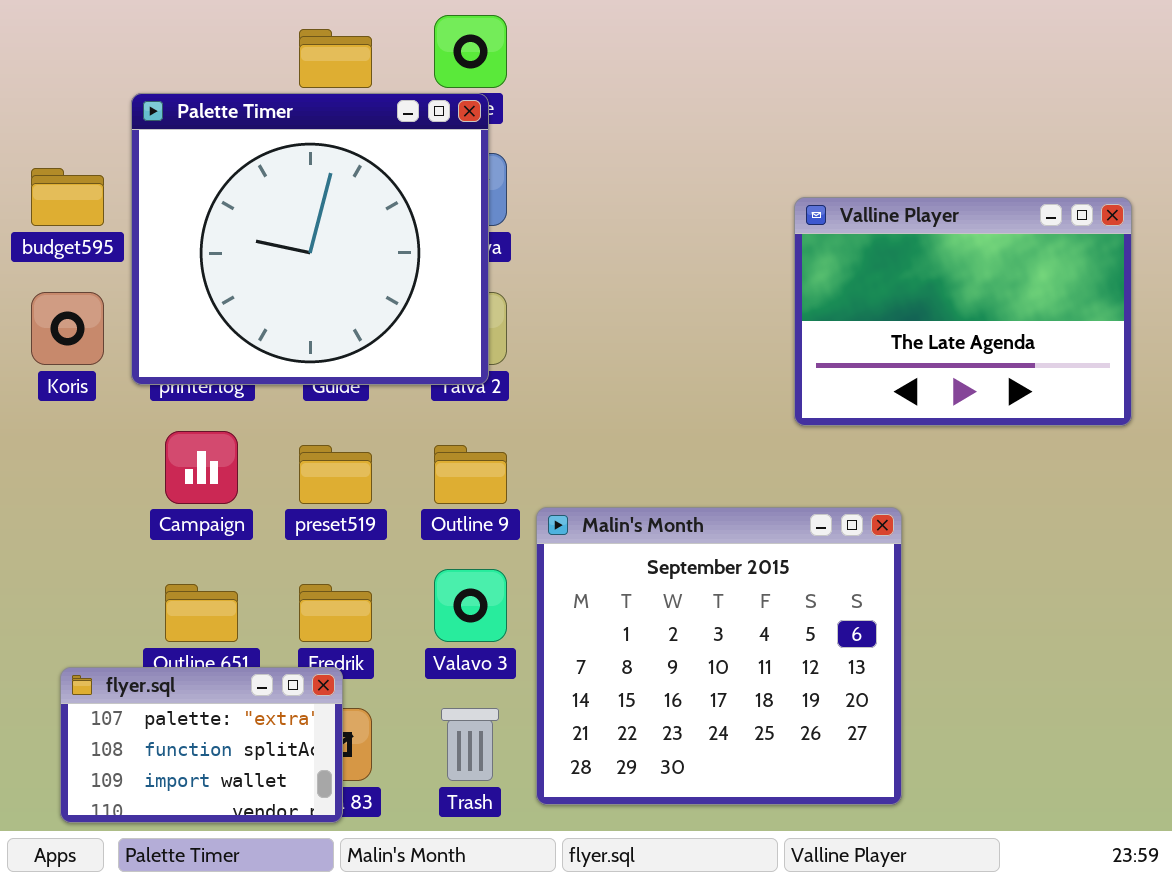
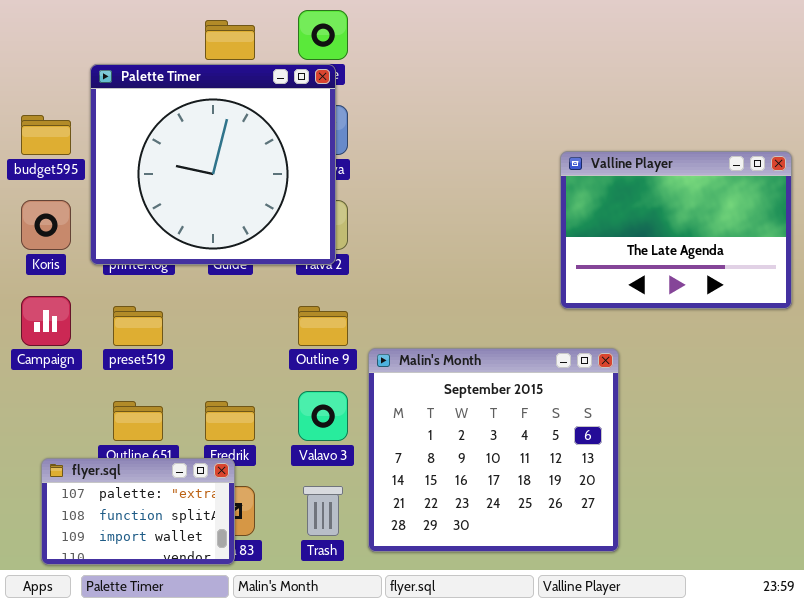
Valline Player: [794,197,1132,426] -> [560,151,792,309], moved
Campaign: [165,431,238,504] -> [21,296,71,346], moved
preset519: [299,445,372,504] -> [113,306,163,346], moved

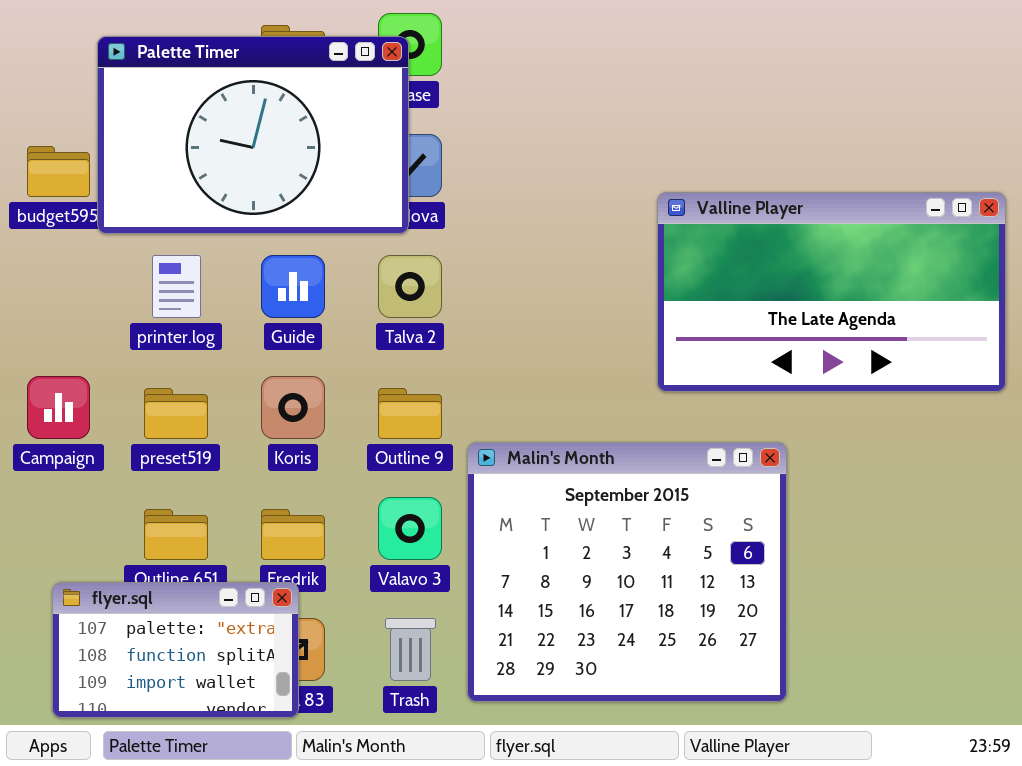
Palette Timer: [90,64,336,265] -> [97,36,409,234], moved, resized
Valline Player: [560,151,792,309] -> [657,192,1006,392], resized
Koris: [21,200,71,250] -> [261,376,325,439], moved

